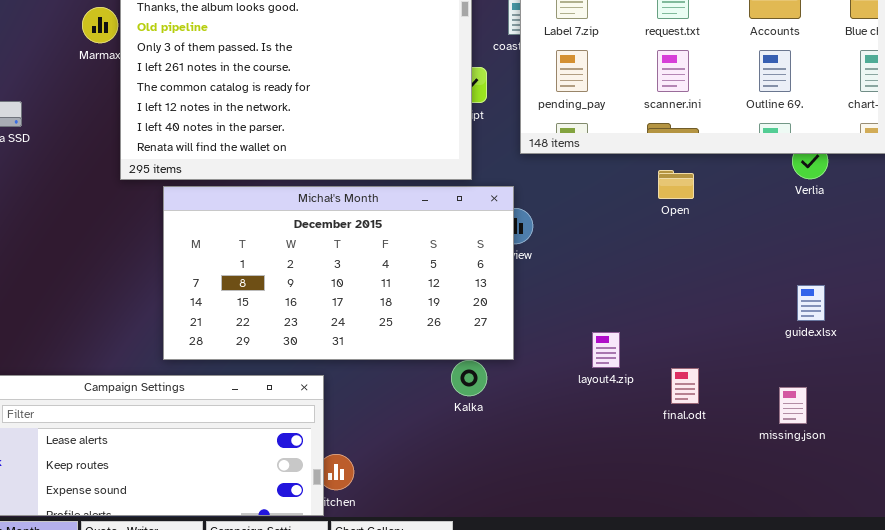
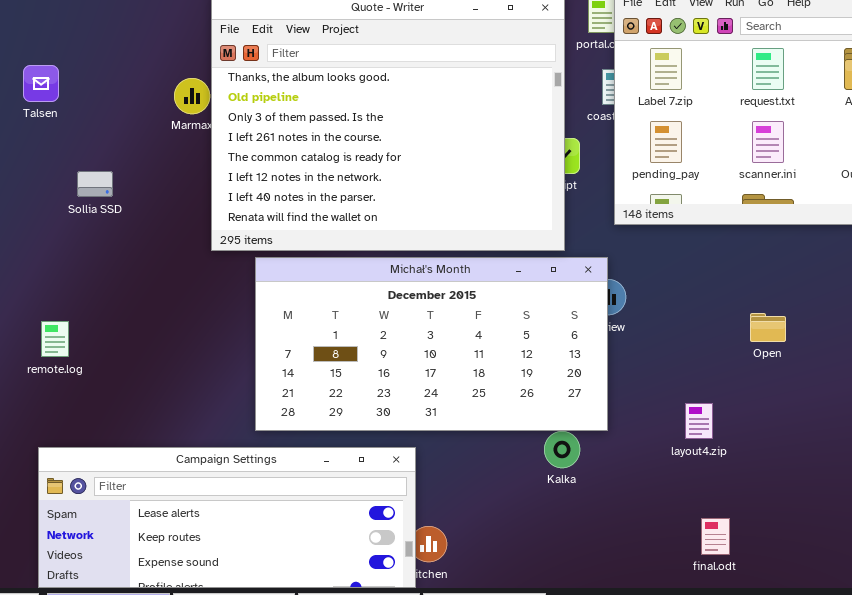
Open: [658,170,694,199] -> [750,313,786,342], moved
final.odt: [671,368,699,404] -> [701,518,730,555], moved

